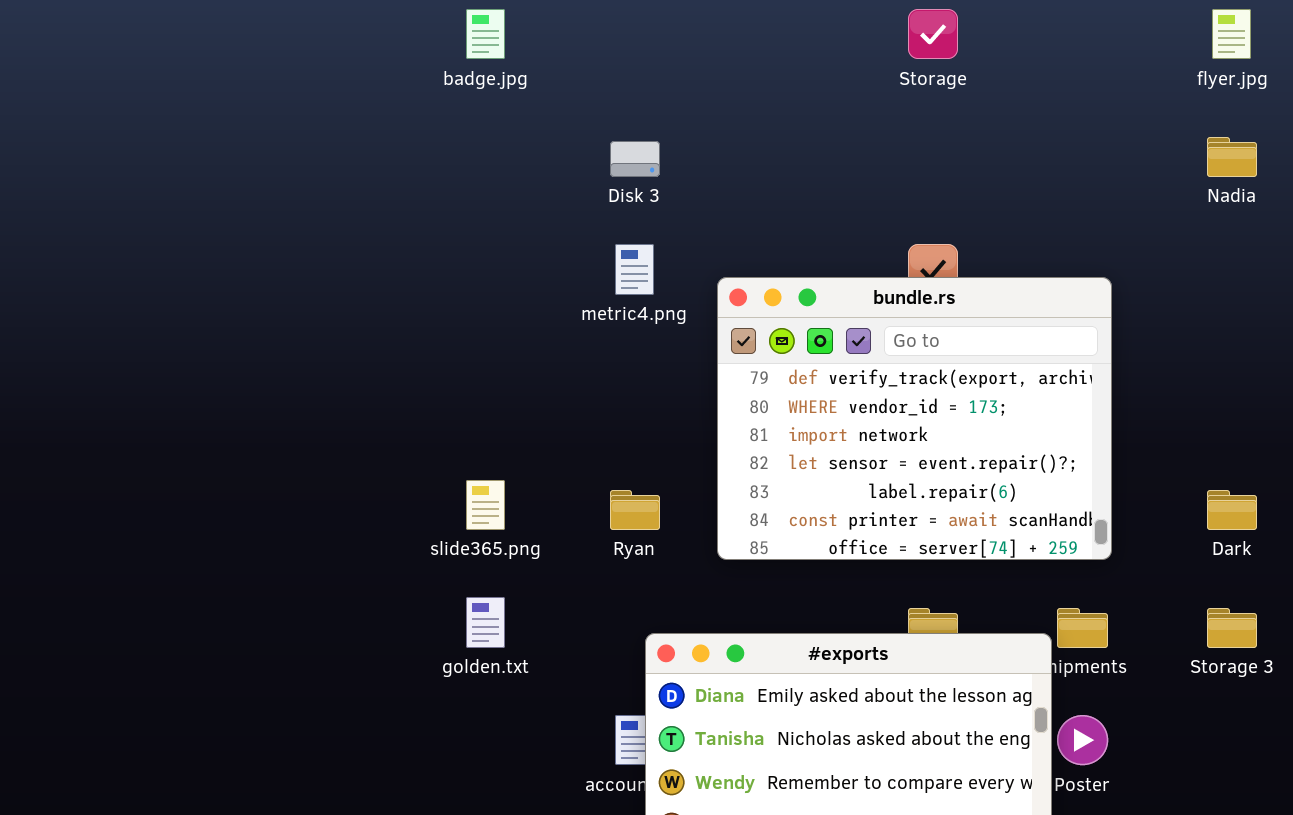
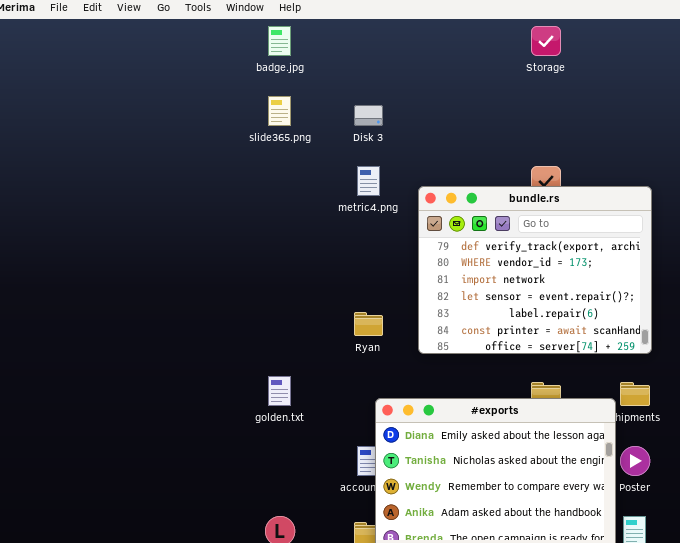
slide365.png: [466,480,505,530] -> [268,96,291,126], moved

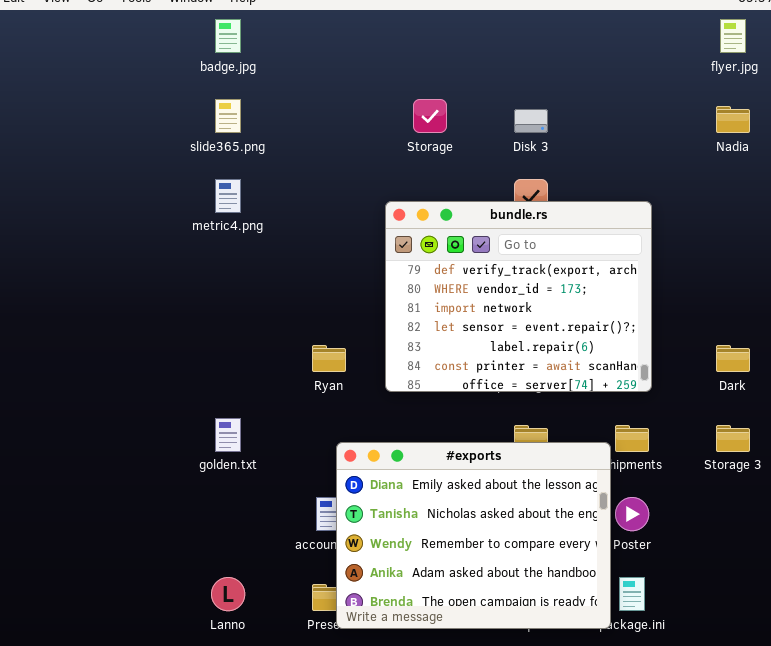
Storage: [531,26,561,56] -> [413,99,447,133], moved
Disk 3: [354,105,383,126] -> [514,109,548,133], moved
metric4.png: [357,166,380,196] -> [215,179,241,213], moved

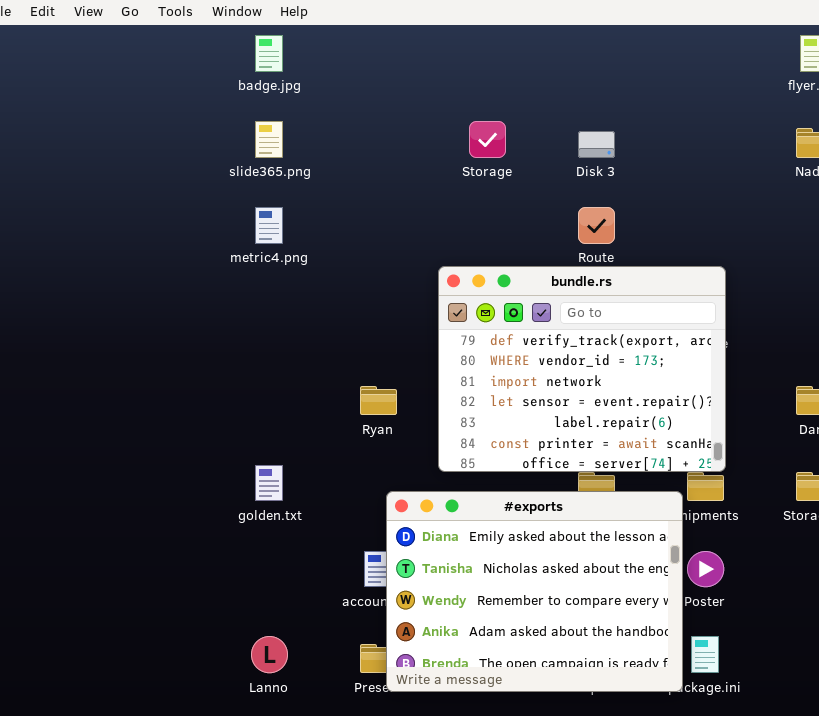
bundle.rs: [385,201,652,392] -> [438,266,726,472], moved

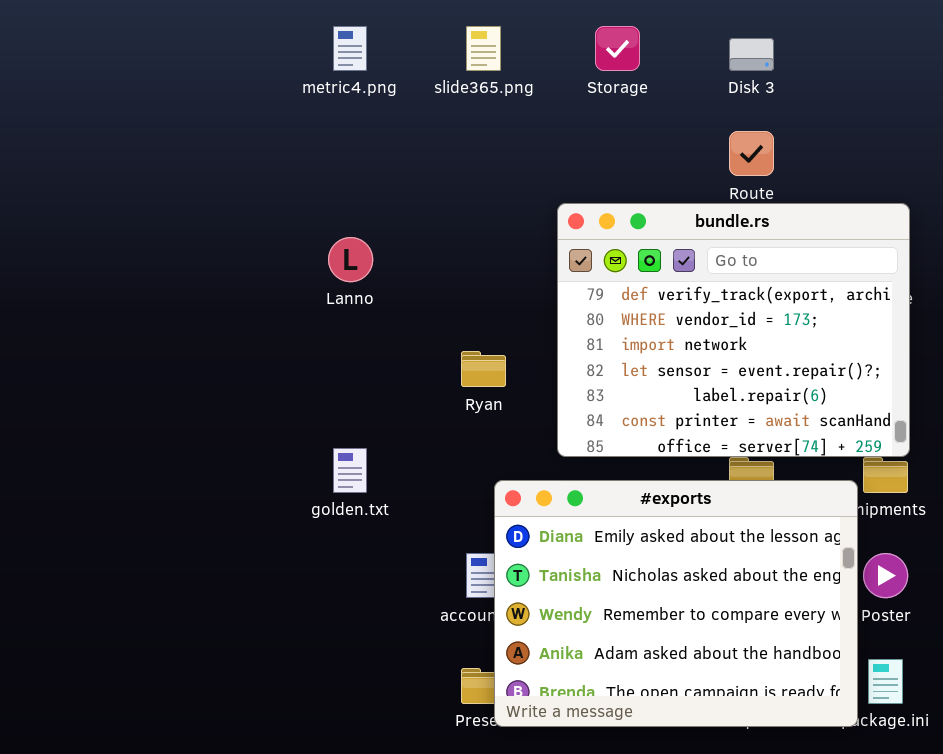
slide365.png: [255,121,283,158] -> [466,26,501,71], moved
metric4.png: [255,207,283,244] -> [333,26,367,71], moved
Lanno: [251,636,288,673] -> [328,237,373,282], moved

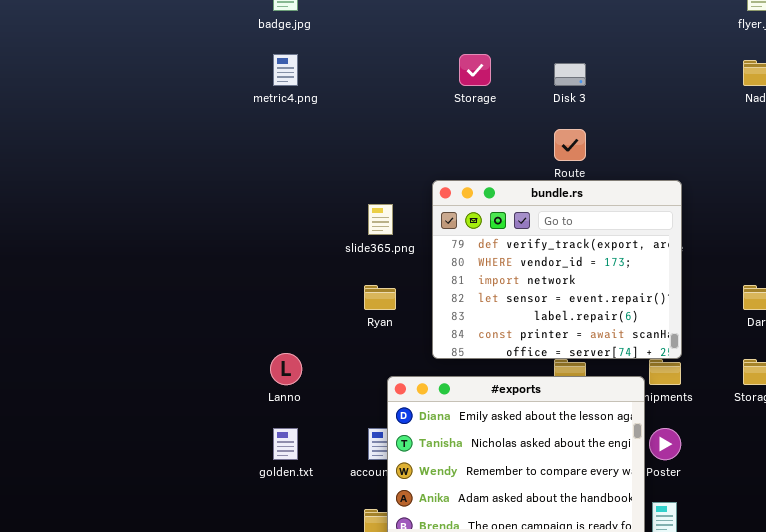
slide365.png: [466,26,501,71] -> [368,204,393,235], moved
Lanno: [328,237,373,282] -> [270,353,302,385], moved
golden.txt: [333,448,367,493] -> [273,428,298,460], moved

